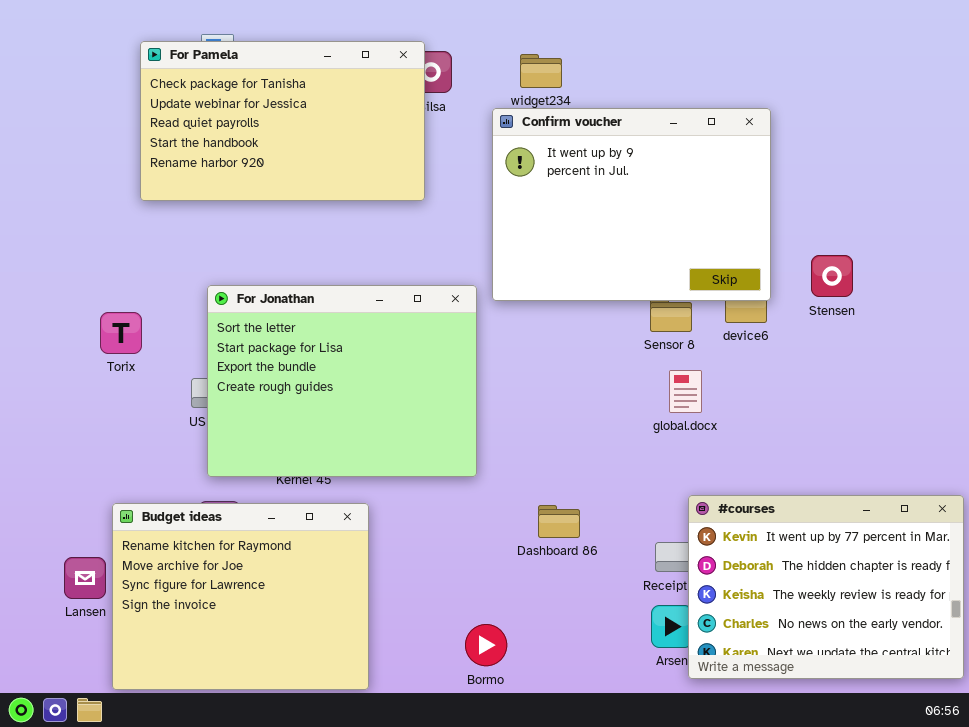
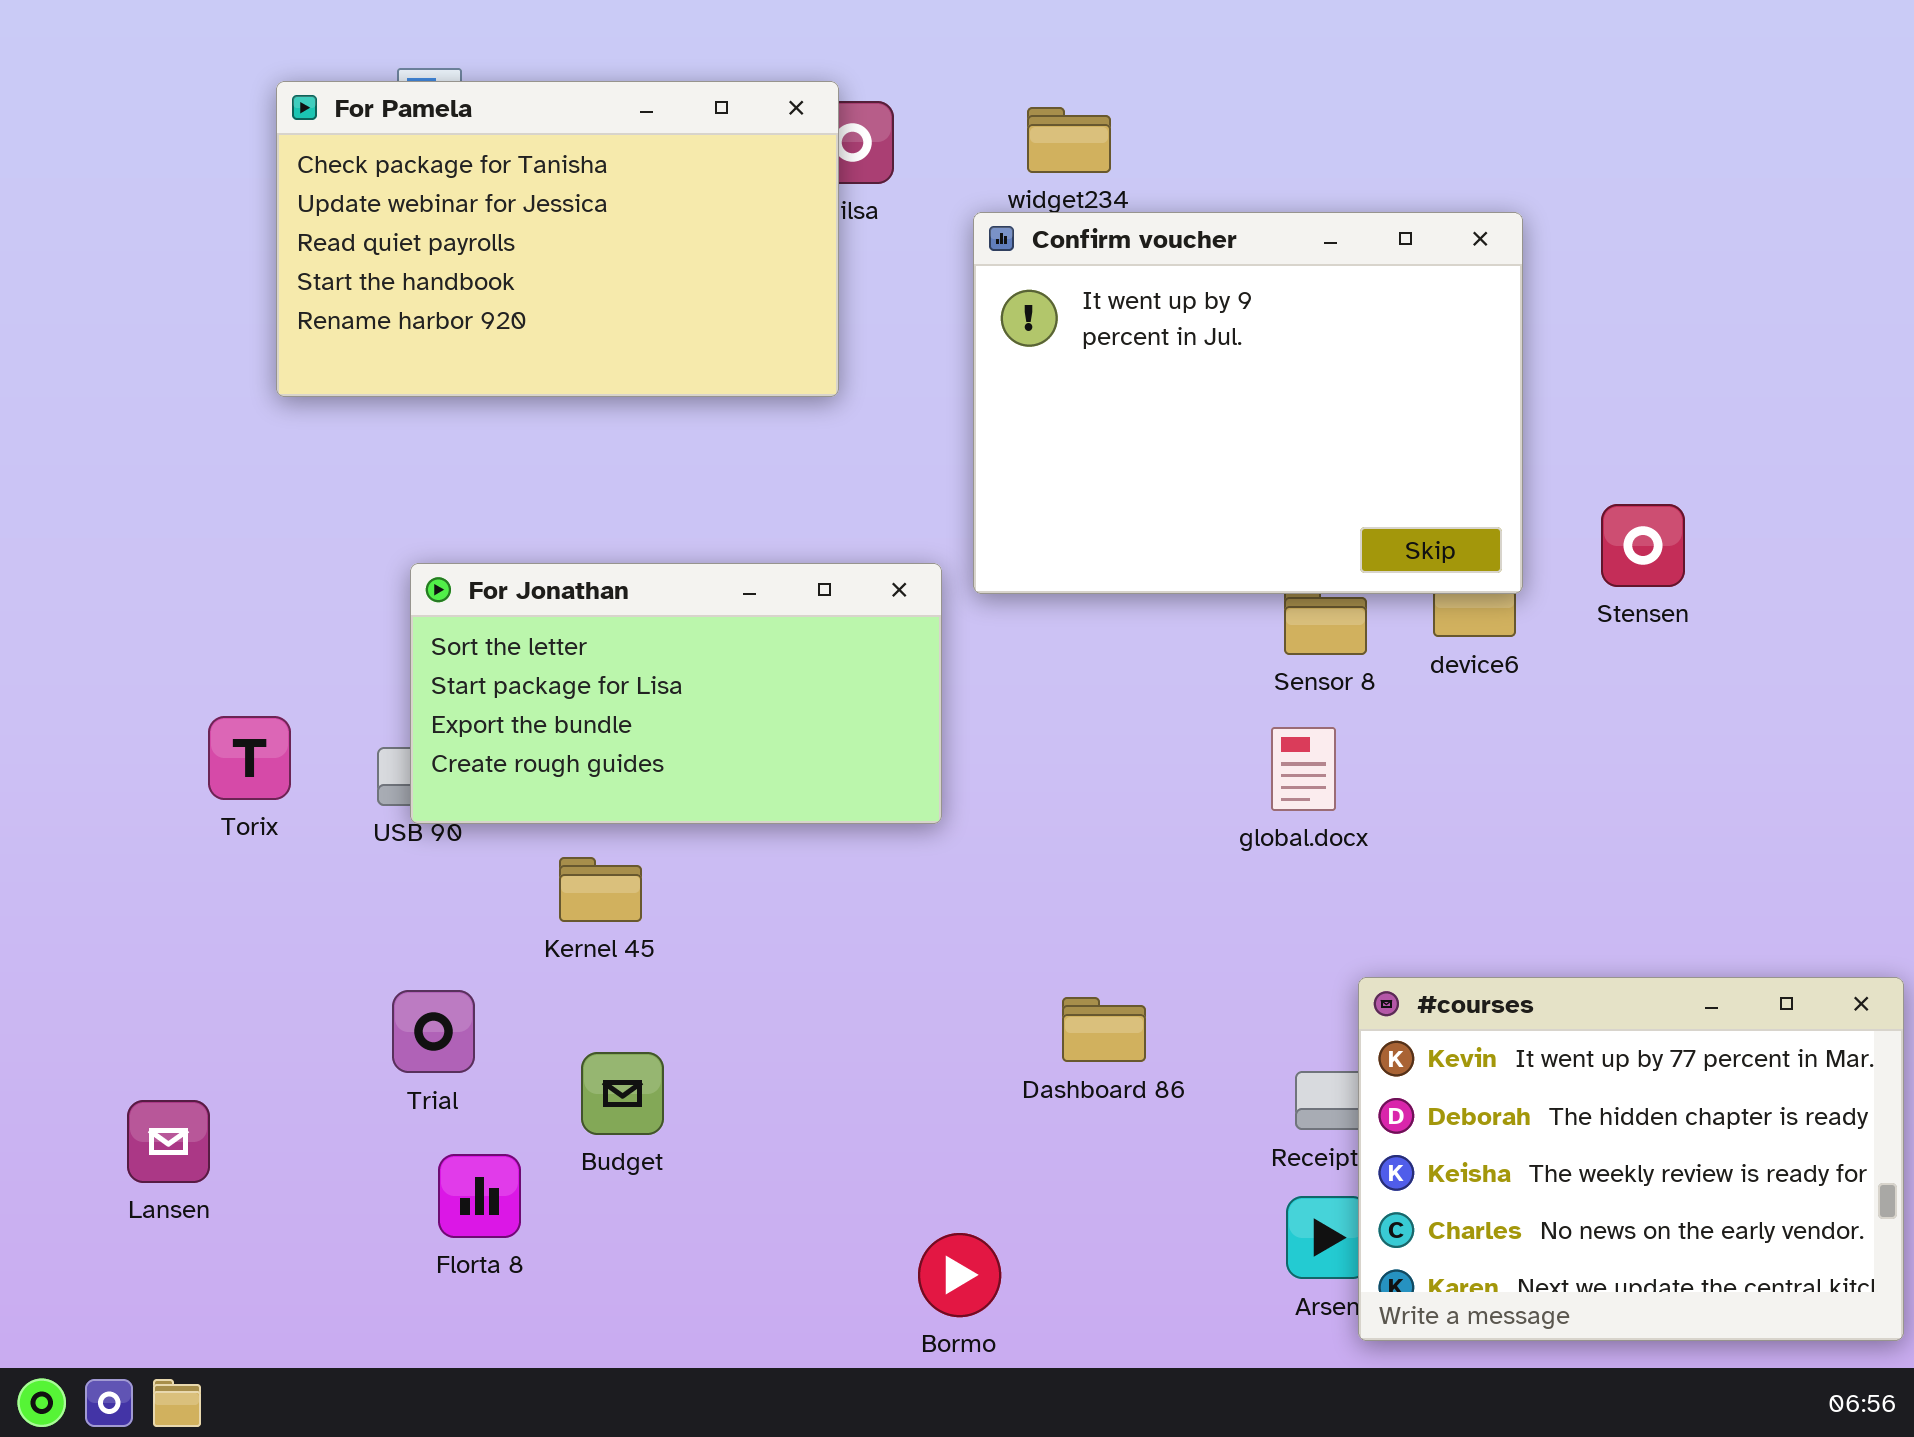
For Jonathan: [207,285,477,477] -> [410,563,942,824], resized
Torix: [100,312,142,354] -> [208,716,291,800], moved
global.docx: [669,370,702,413] -> [1271,727,1336,811], moved
Budget ideas: [112,503,369,690] -> none, closed

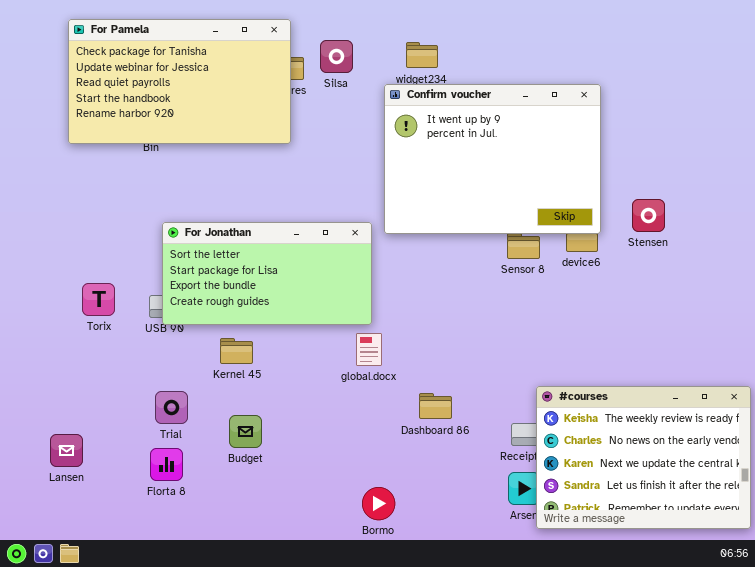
For Pamela: [276,81,839,397] -> [68,19,291,144], moved
global.docx: [1271,727,1336,811] -> [356,333,382,366], moved
#courses: [1358,977,1904,1341] -> [536,386,751,529], scrolled down 2 rows
Florta 8: [438,1154,521,1238] -> [150,448,183,481], moved

